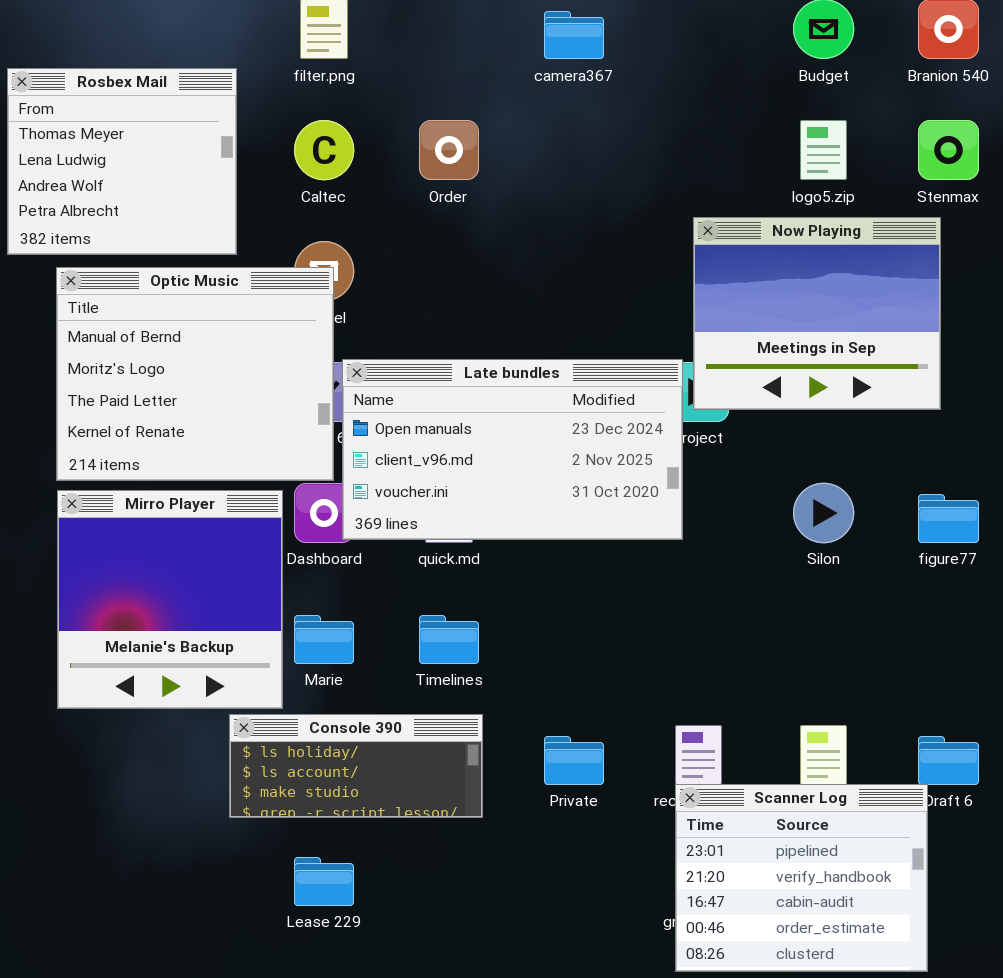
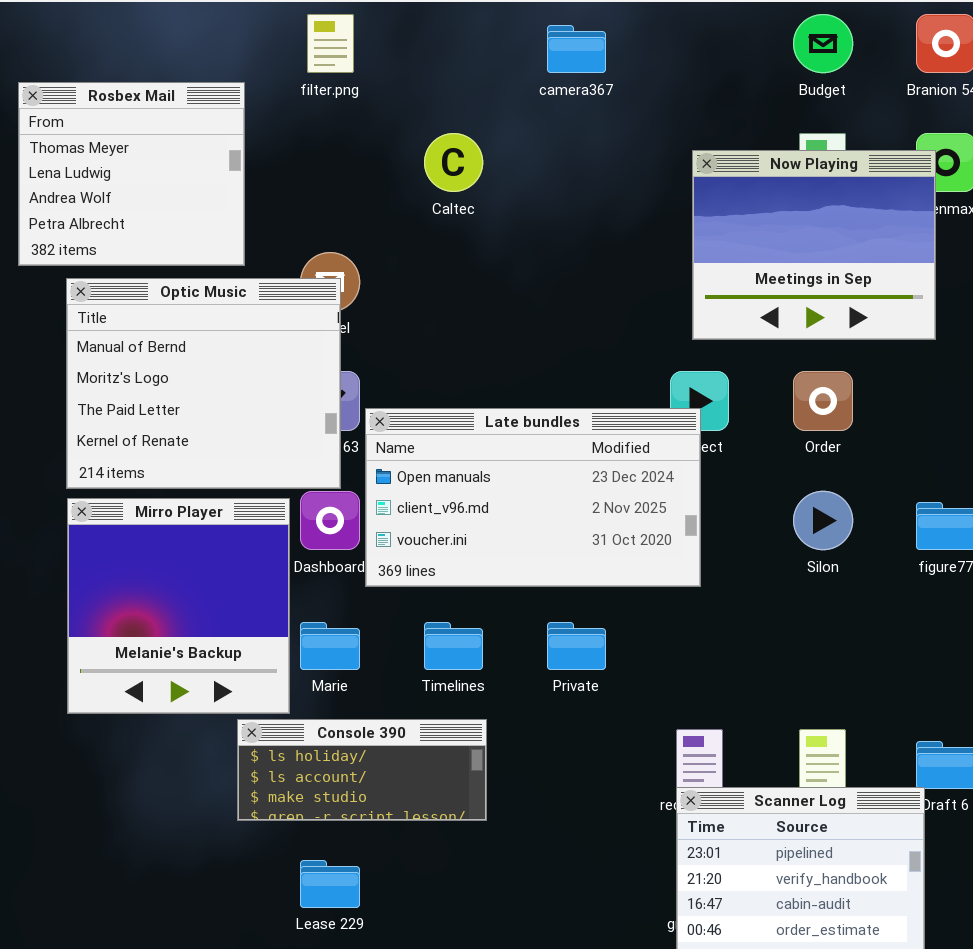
Caltec: [294,120,354,180] -> [424,133,483,192], moved
Order: [419,120,479,180] -> [793,371,853,431], moved
Now Playing: [693,217,941,410] -> [692,150,936,340], moved
Late bundles: [342,359,683,540] -> [365,408,701,587], moved
Private: [544,736,604,785] -> [547,622,606,670], moved

